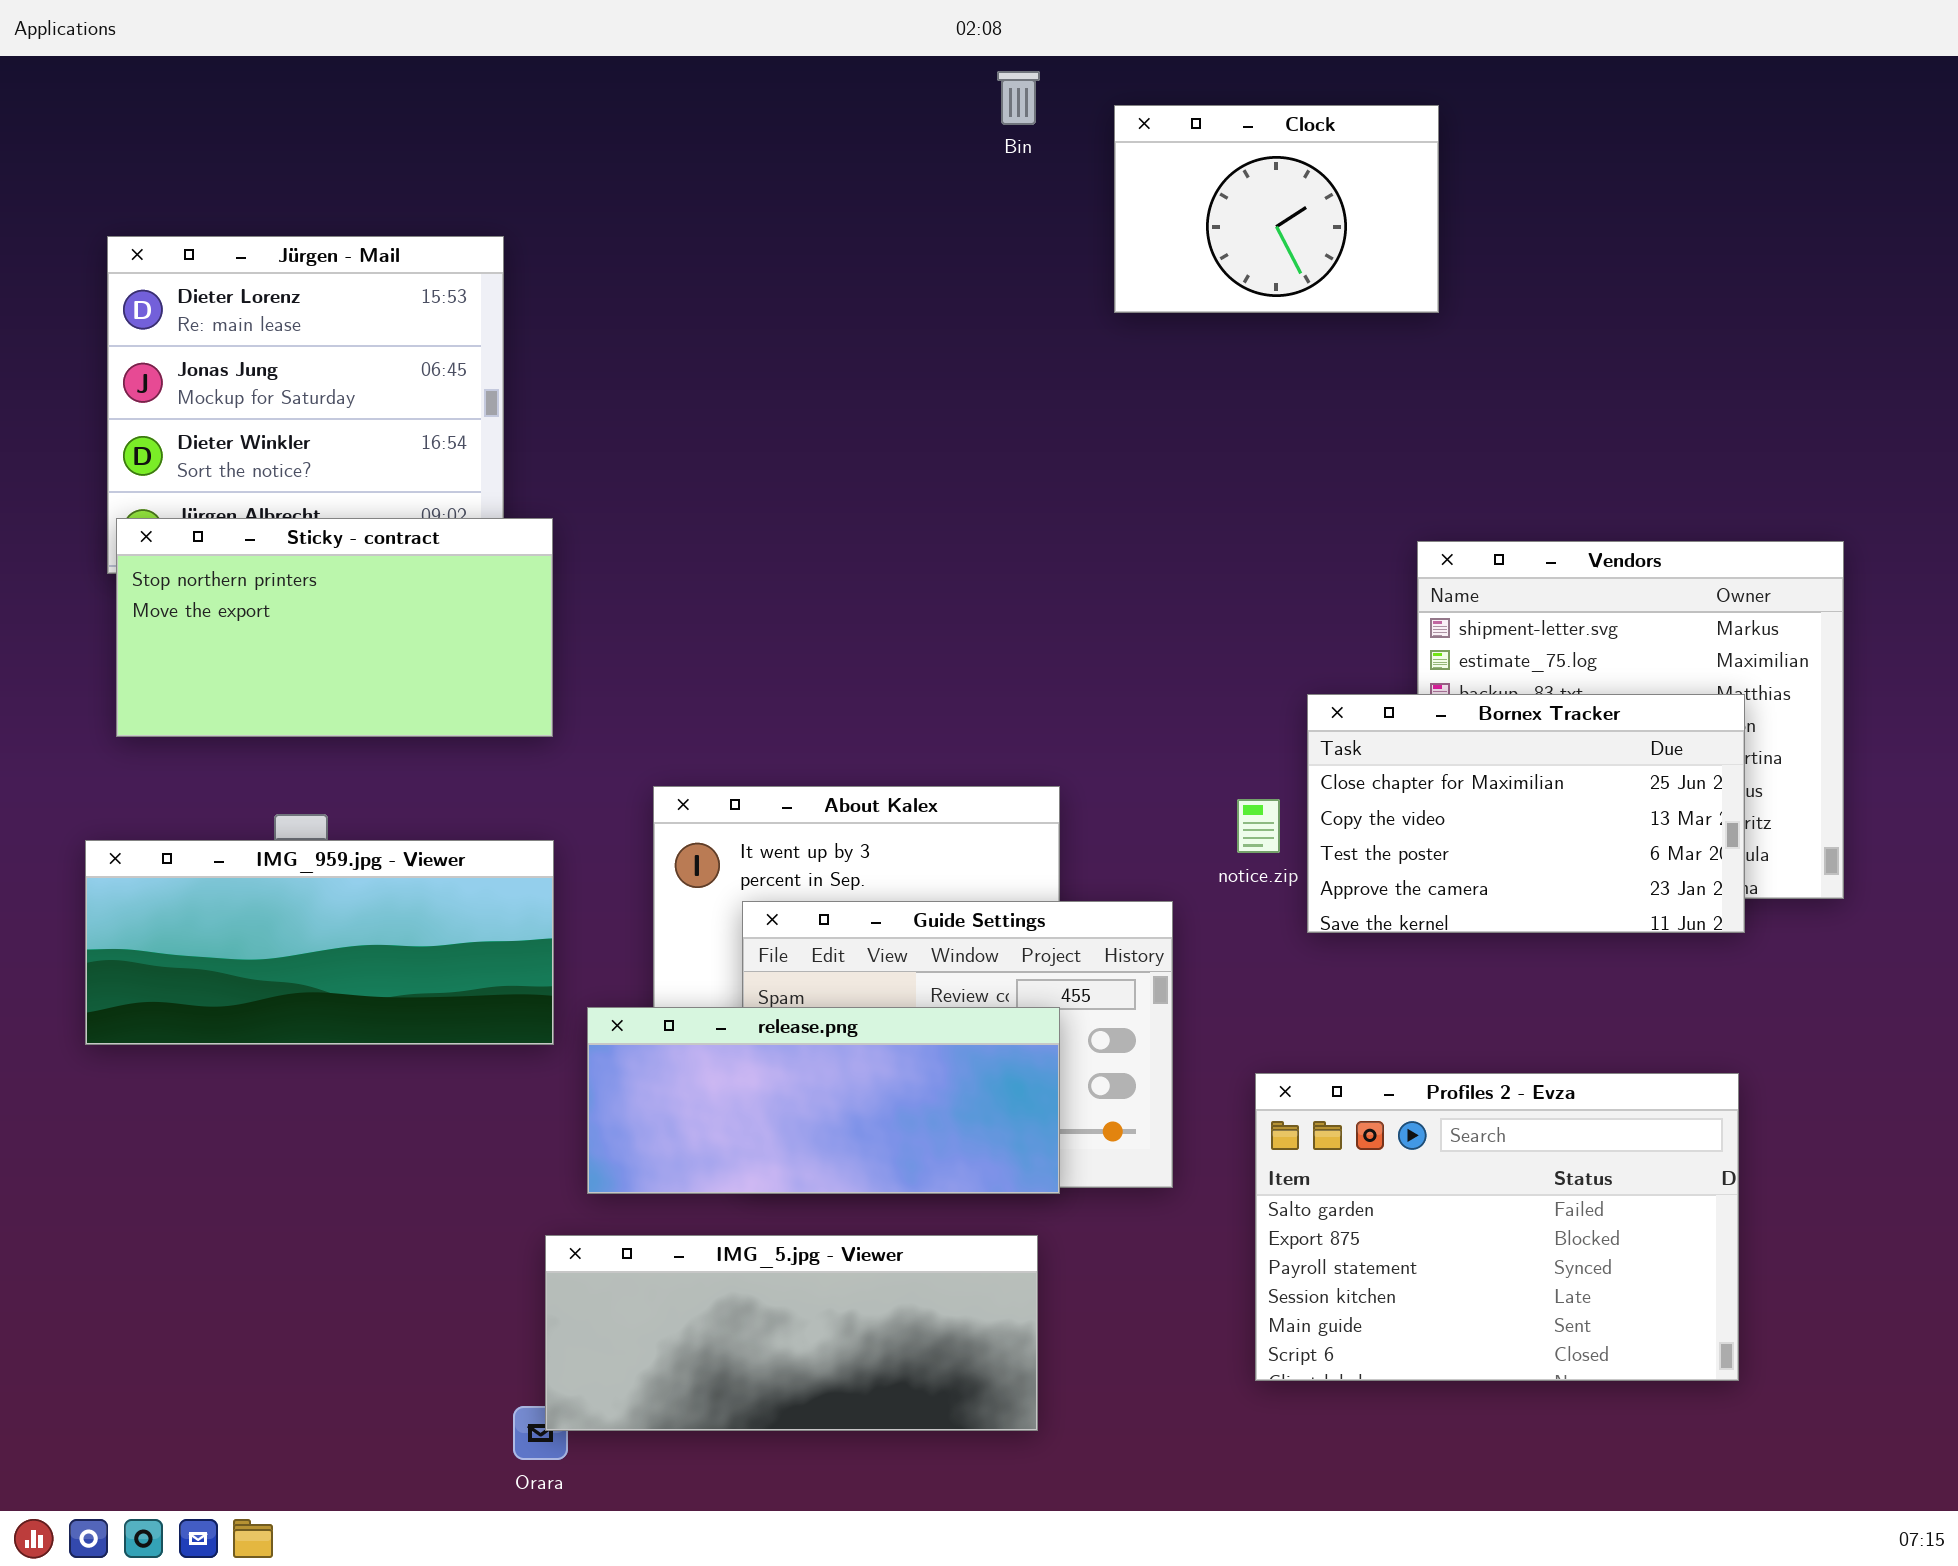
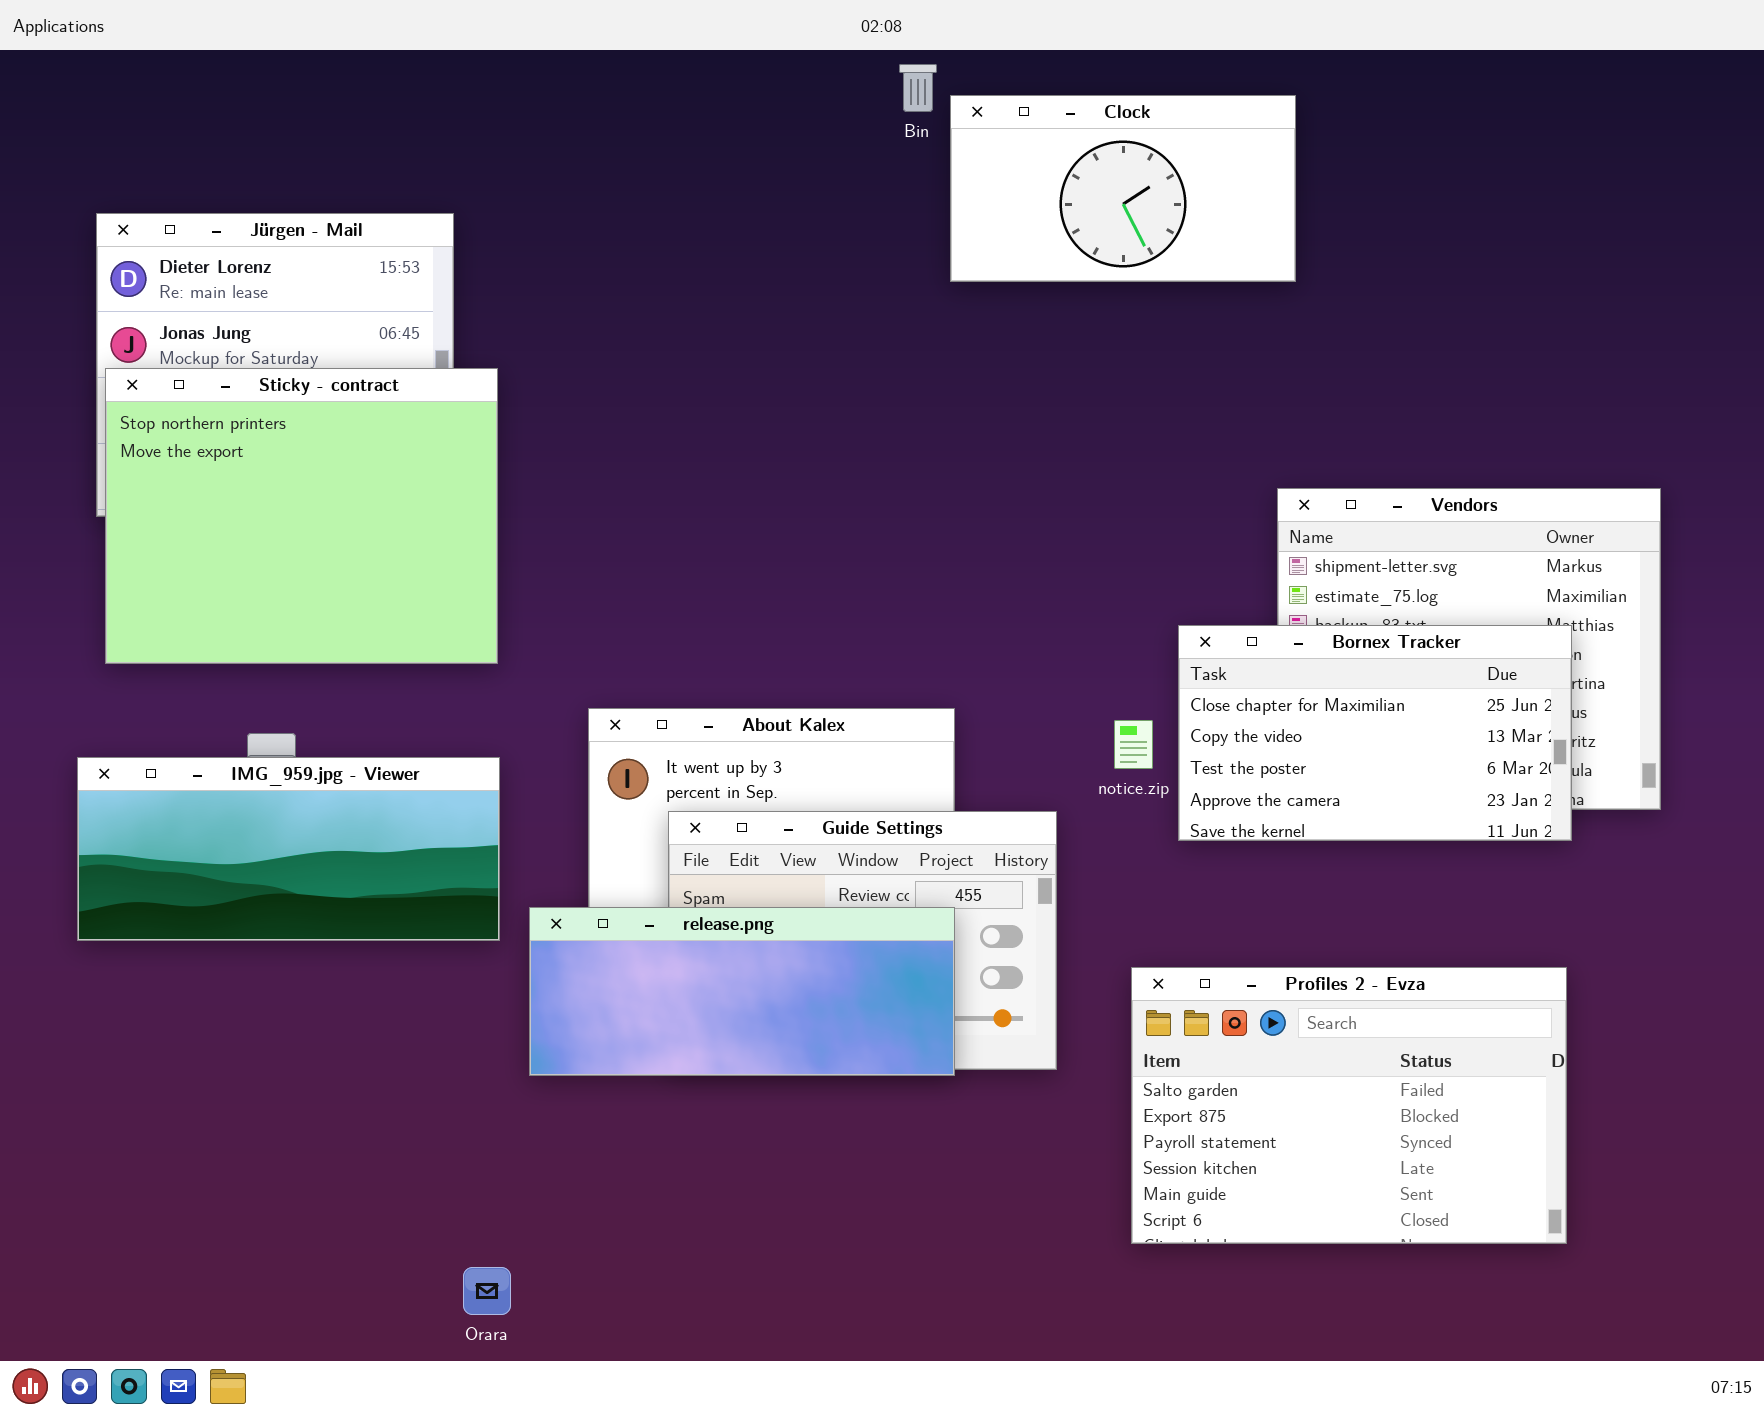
Clock: [1114,105,1439,313] -> [950,95,1296,282], resized
Sticky - contract: [116,518,553,737] -> [105,368,498,664], resized
IMG_5.jpg - Viewer: [545,1235,1038,1431] -> none, closed

